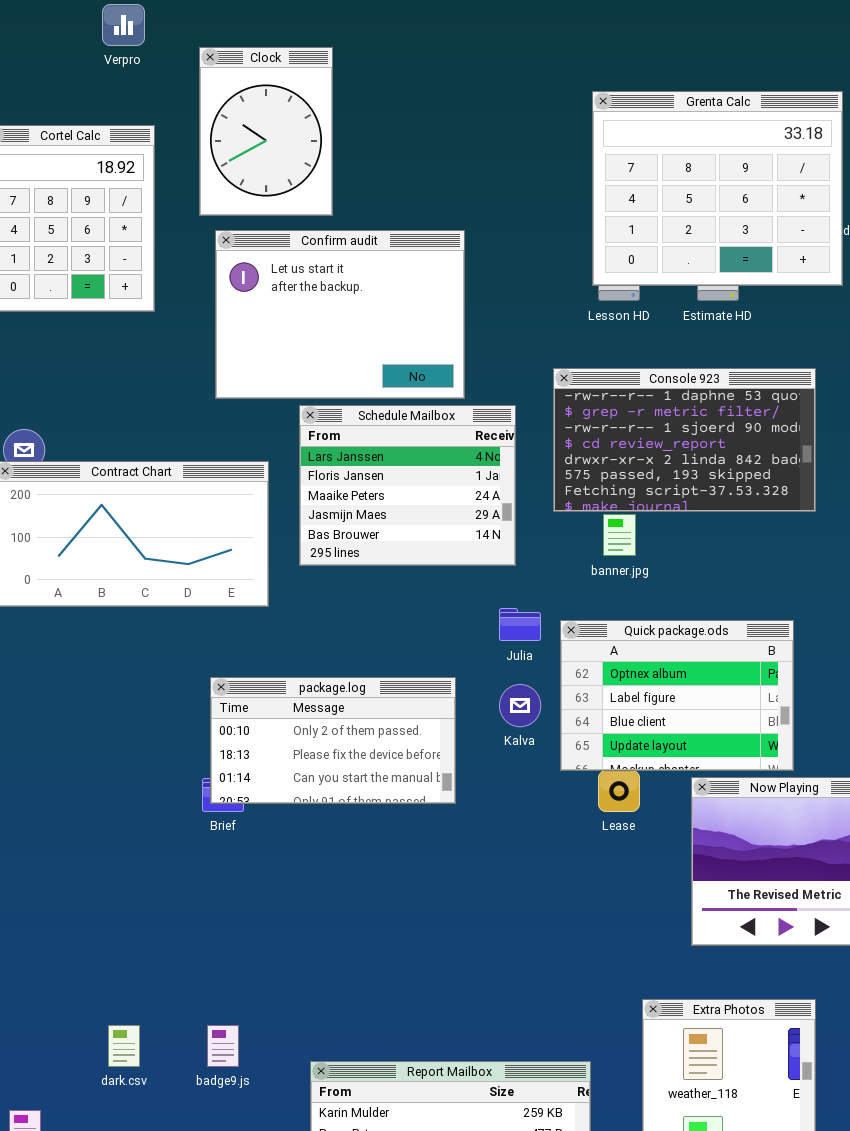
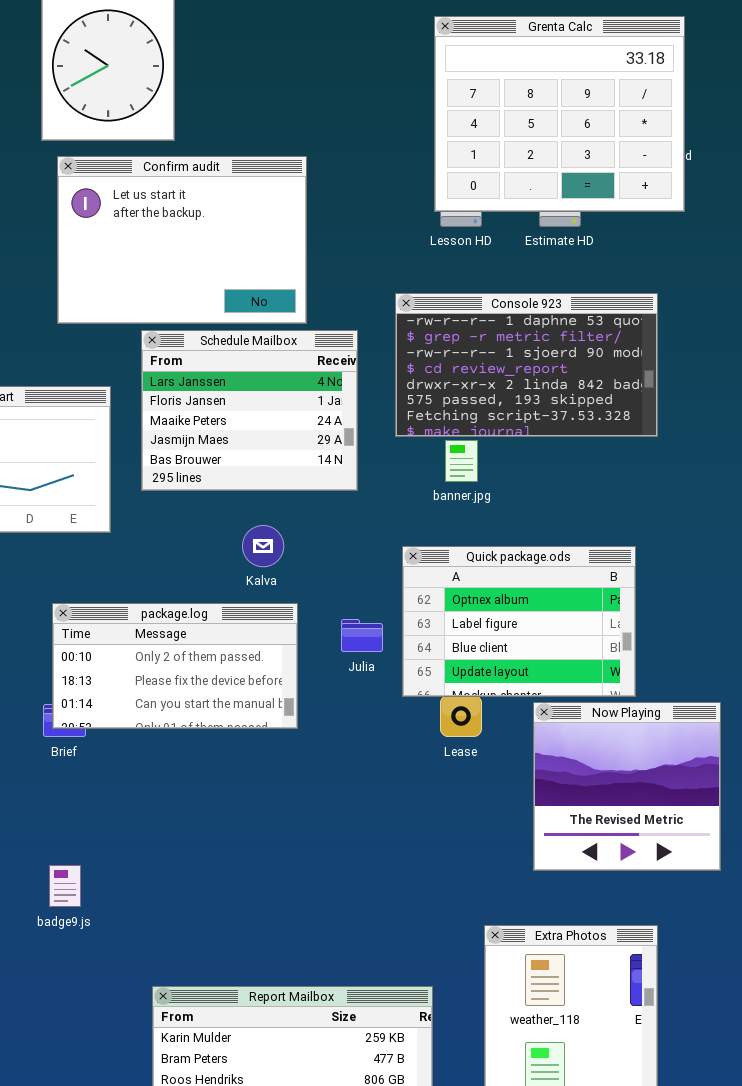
Julia: [499,608,541,641] -> [341,619,383,652], moved
Kalva: [499,684,541,727] -> [242,525,284,567], moved
badge9.js: [207,1025,239,1067] -> [49,865,81,907], moved

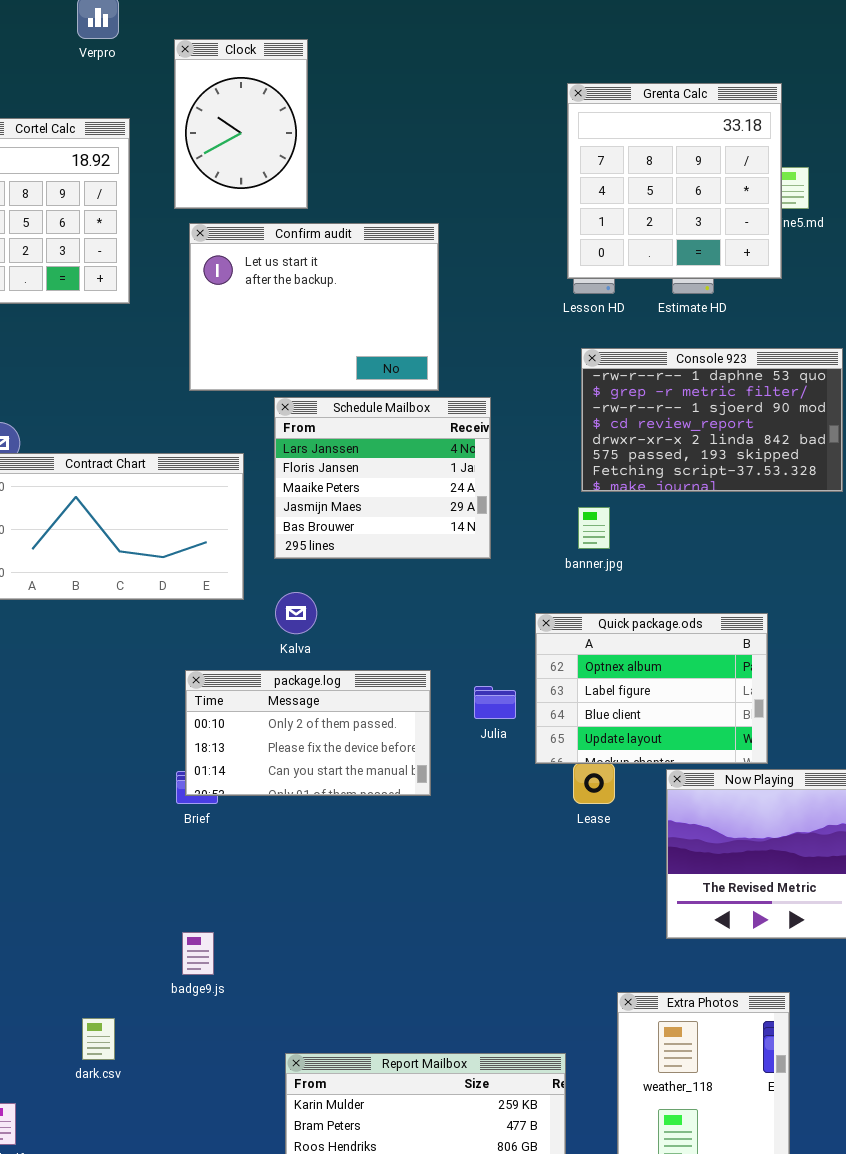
Grenta Calc: [434,16,685,212] -> [567,83,782,279], resized
Console 923: [395,293,658,437] -> [581,348,843,492], moved
Kalva: [242,525,284,567] -> [275,592,317,634], moved

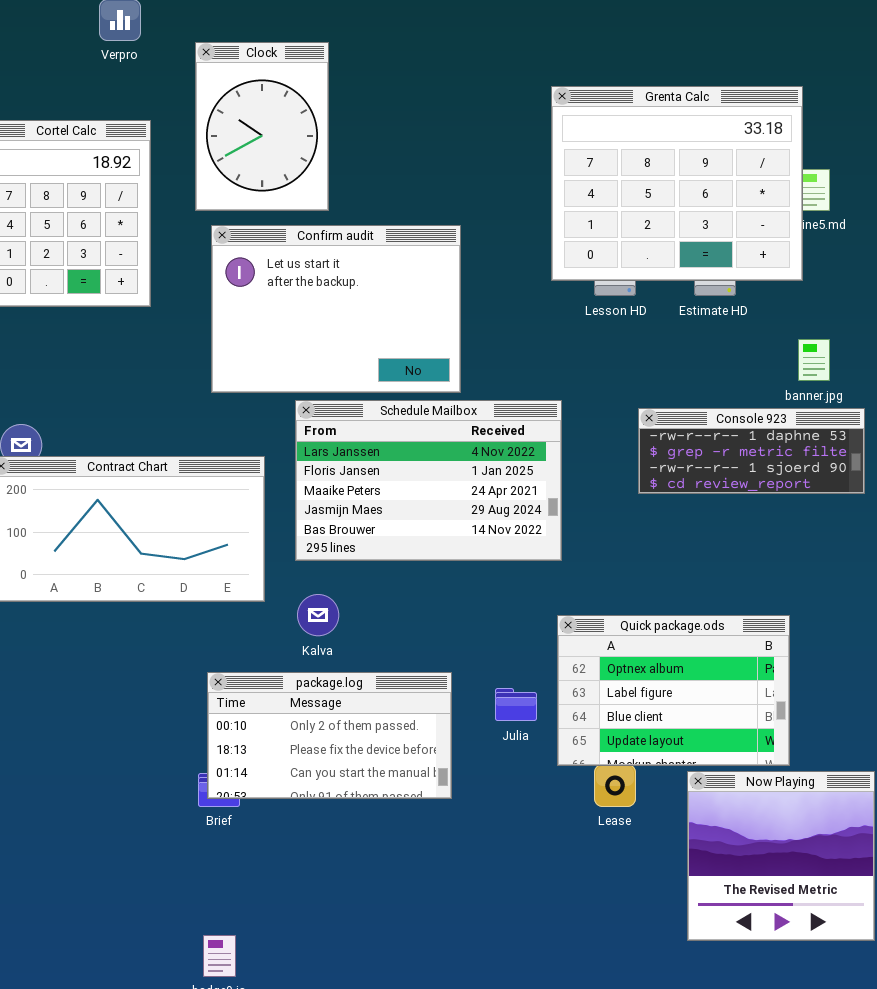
Grenta Calc: [567,83,782,279] -> [551,86,803,281], resized
Console 923: [581,348,843,492] -> [638,408,865,494], resized
Schedule Mailbox: [274,397,491,559] -> [295,400,562,561], resized
banner.jpg: [578,507,610,549] -> [798,339,830,381], moved

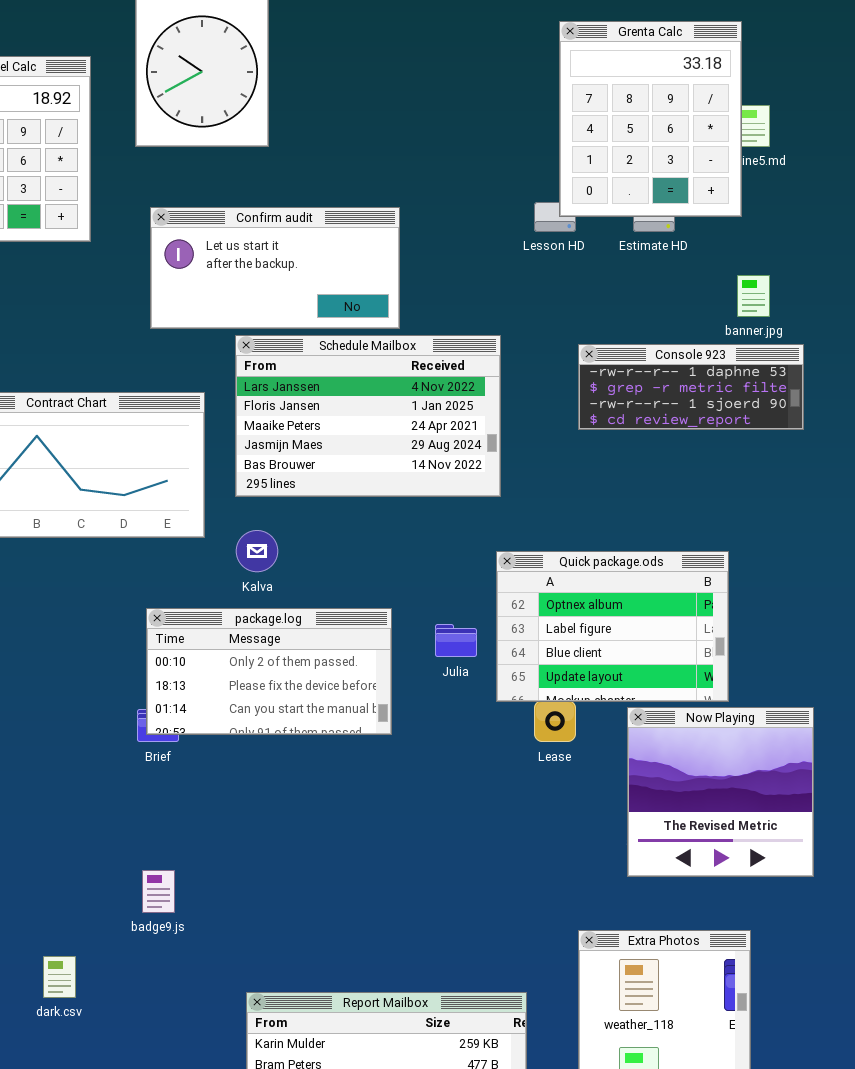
Grenta Calc: [551,86,803,281] -> [559,21,742,217], resized
Confirm audit: [211,225,461,393] -> [150,207,400,329], resized

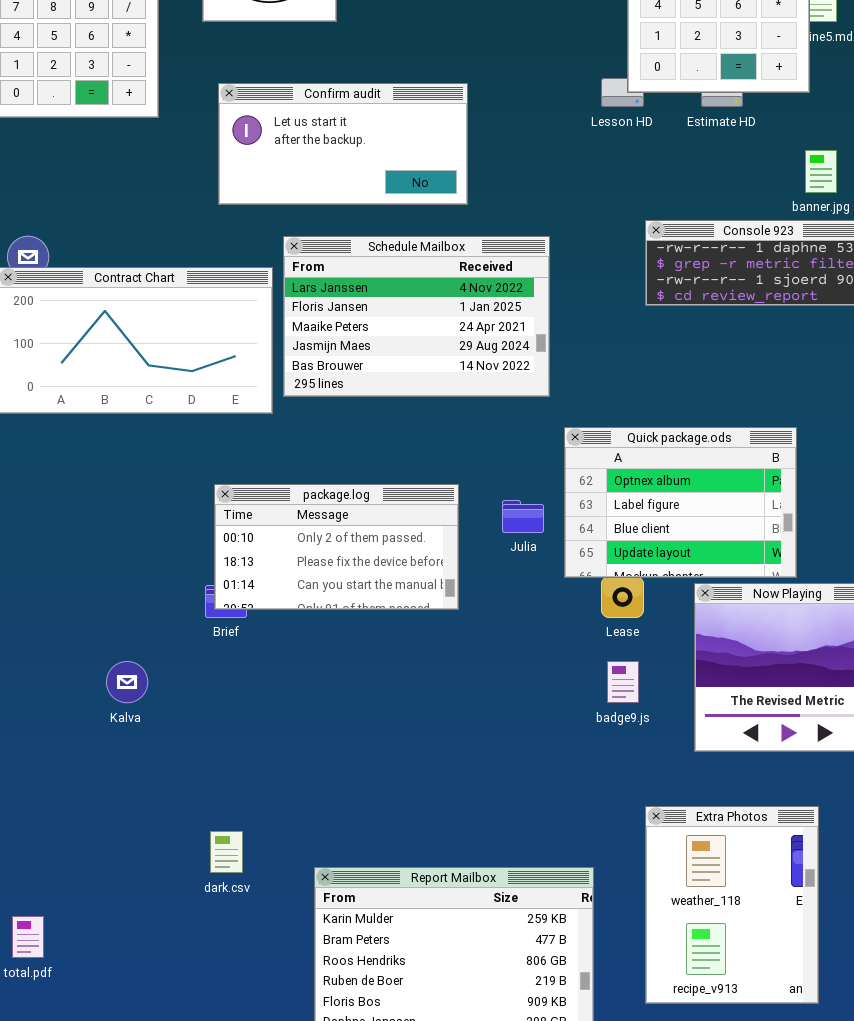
Schedule Mailbox: [235,335,501,497] -> [283,236,550,397], moved
Kalva: [236,530,278,572] -> [106,661,148,703], moved
badge9.js: [142,870,175,913] -> [607,661,639,703], moved
dark.csv: [43,956,76,998] -> [210,831,243,873], moved

